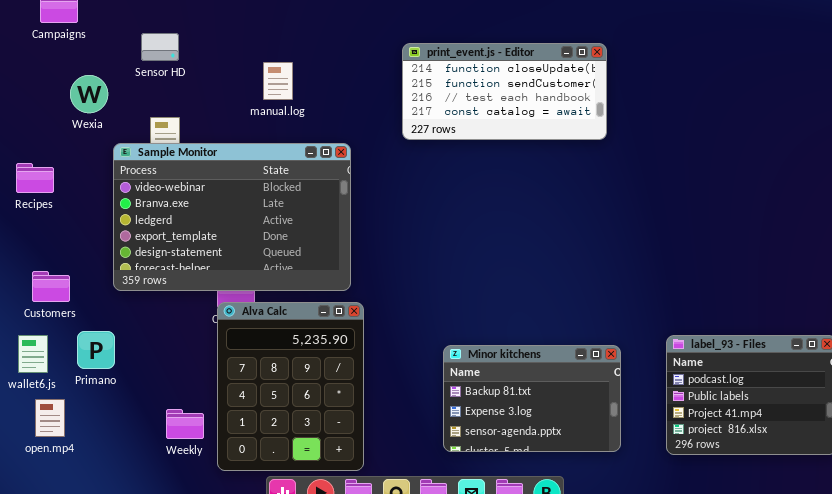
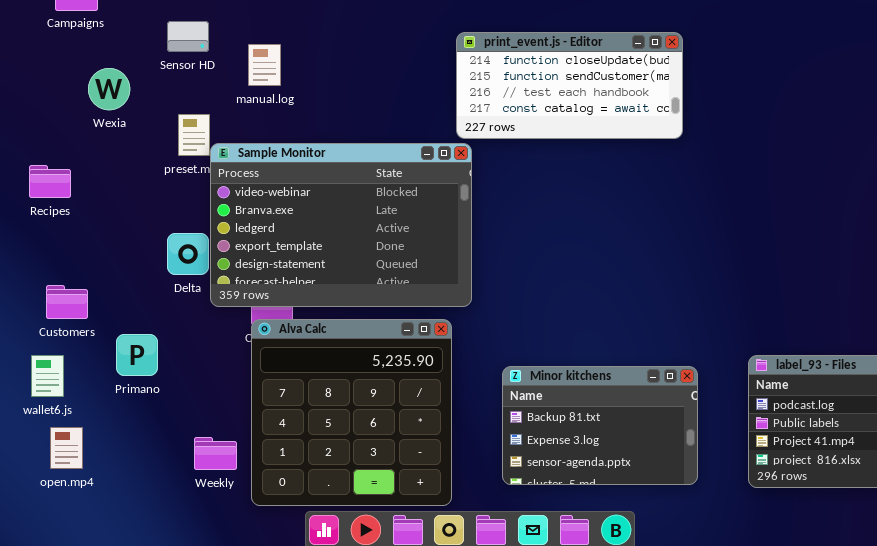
manual.log: [263,62,293,100] -> [248,44,281,86], moved
Sample Monitor: [113,143,351,291] -> [210,143,472,307], moved
Alva Calc: [217,302,364,471] -> [251,319,452,506], resized
Primano: [77,331,115,369] -> [116,334,158,376], moved

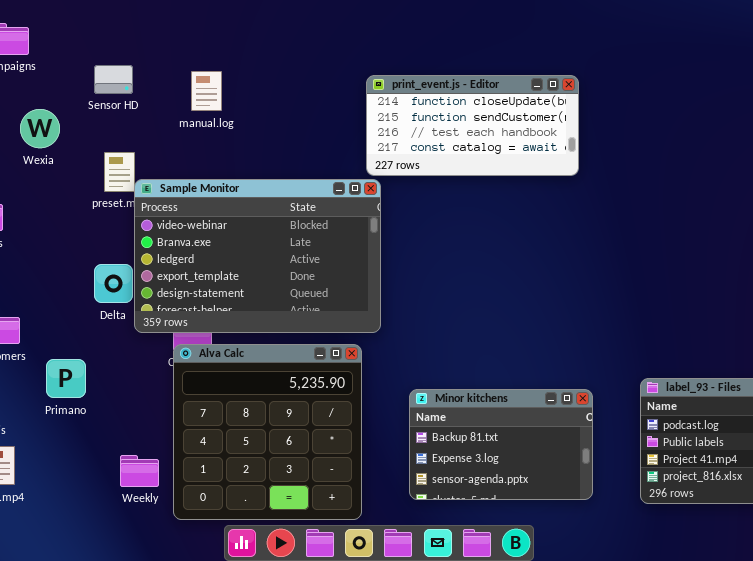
manual.log: [248,44,281,86] -> [191,71,222,111], moved

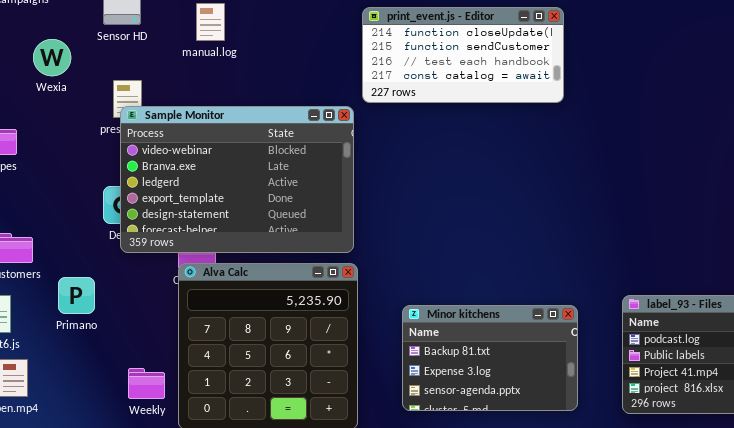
Sample Monitor: [134,179,381,333] -> [120,106,354,253], moved

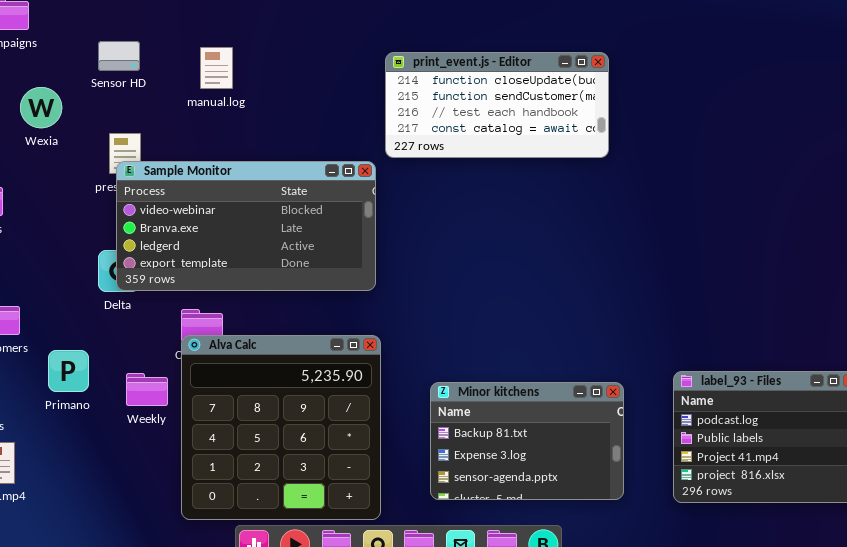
Sample Monitor: [120,106,354,253] -> [116,161,376,291], resized
Weekly: [128,368,165,399] -> [126,373,168,406], moved

